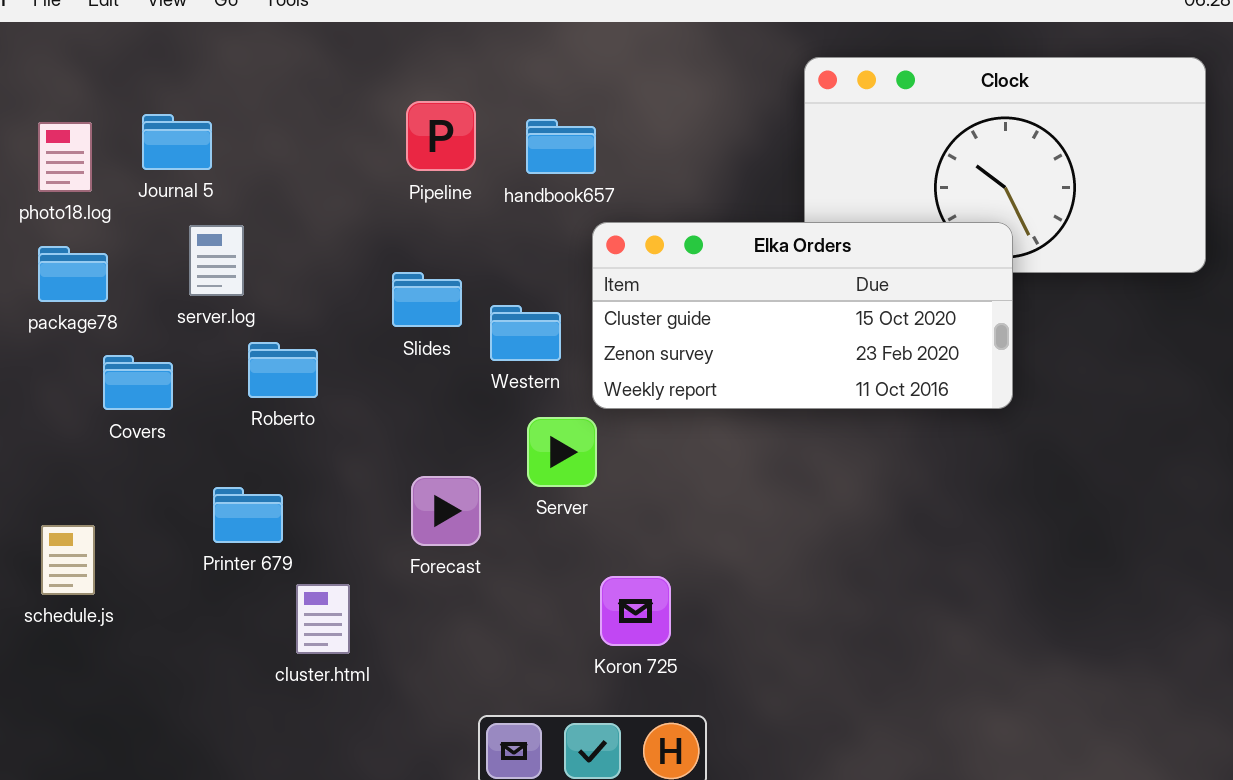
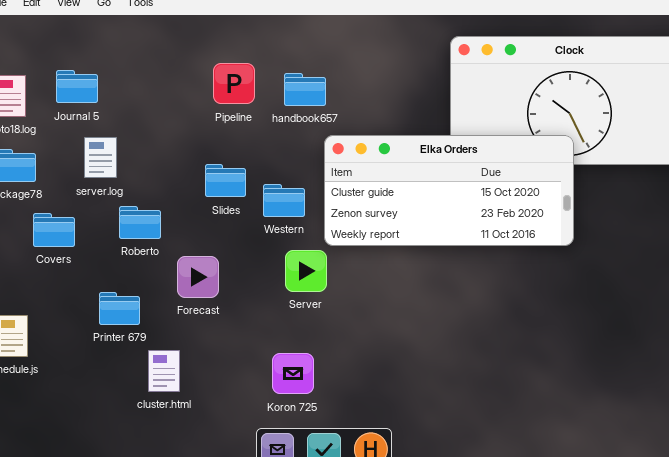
Forecast: [411,476,481,546] -> [177,256,219,298], moved
Koron 725: [600,576,671,646] -> [272,353,314,394], moved

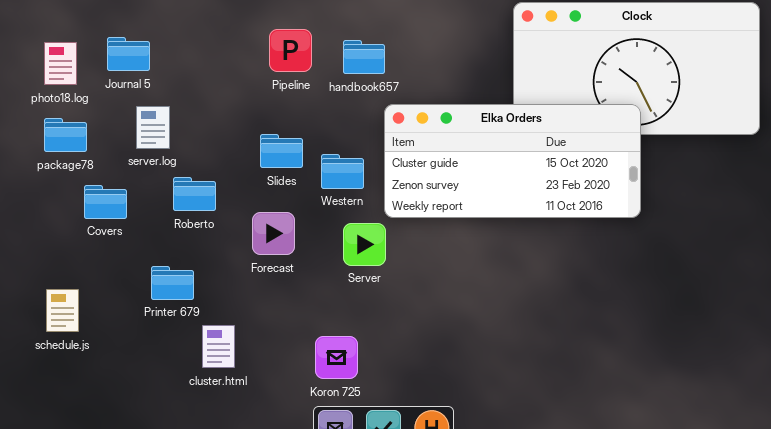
Forecast: [177,256,219,298] -> [252,212,295,255], moved
Koron 725: [272,353,314,394] -> [315,336,358,379], moved

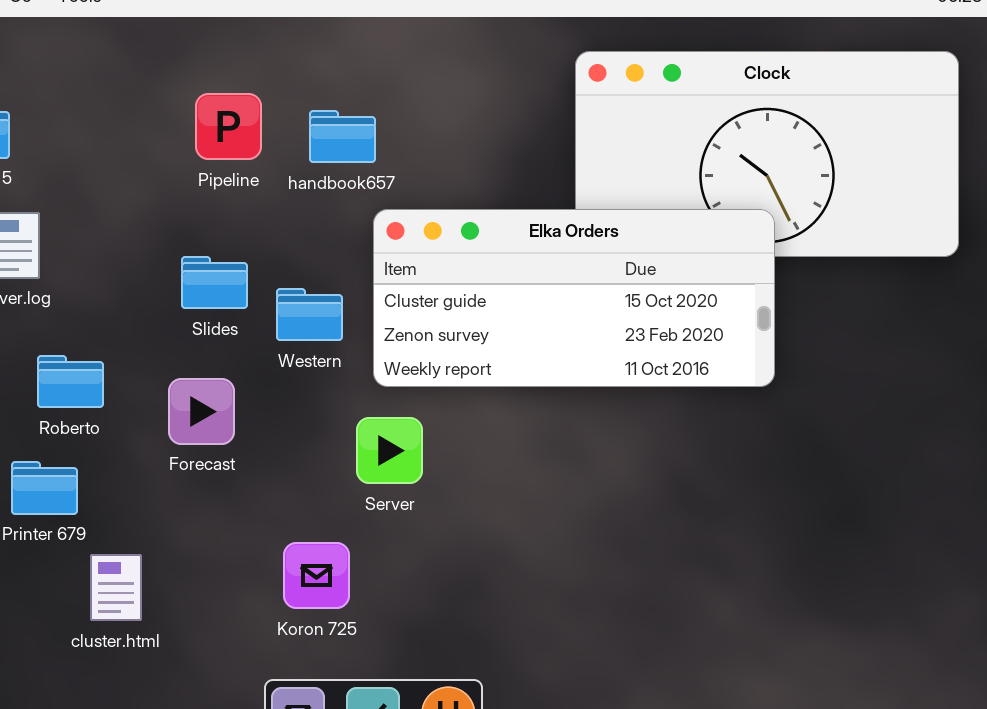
Roberto: [173,177,216,211] -> [37,355,104,408], moved
Server: [343,223,386,266] -> [356,417,423,484], moved
Koron 725: [315,336,358,379] -> [283,542,350,609], moved

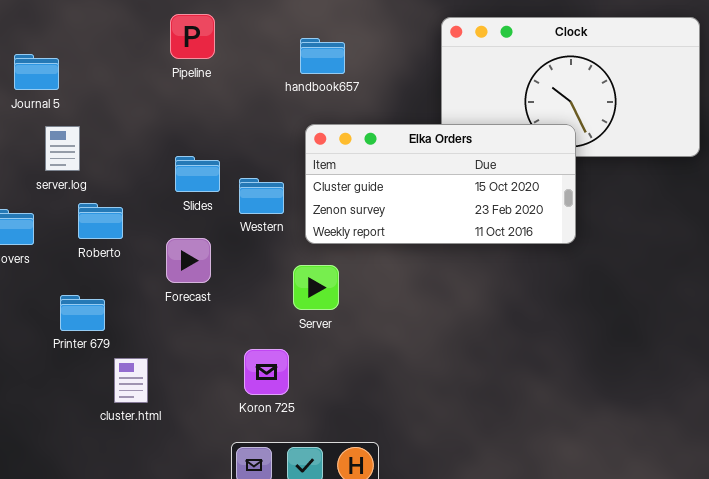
Pipeline: [195,93,262,160] -> [170,14,215,59], moved
handbook657: [309,110,376,163] -> [300,38,345,74], moved
Roberto: [37,355,104,408] -> [78,203,123,239], moved

